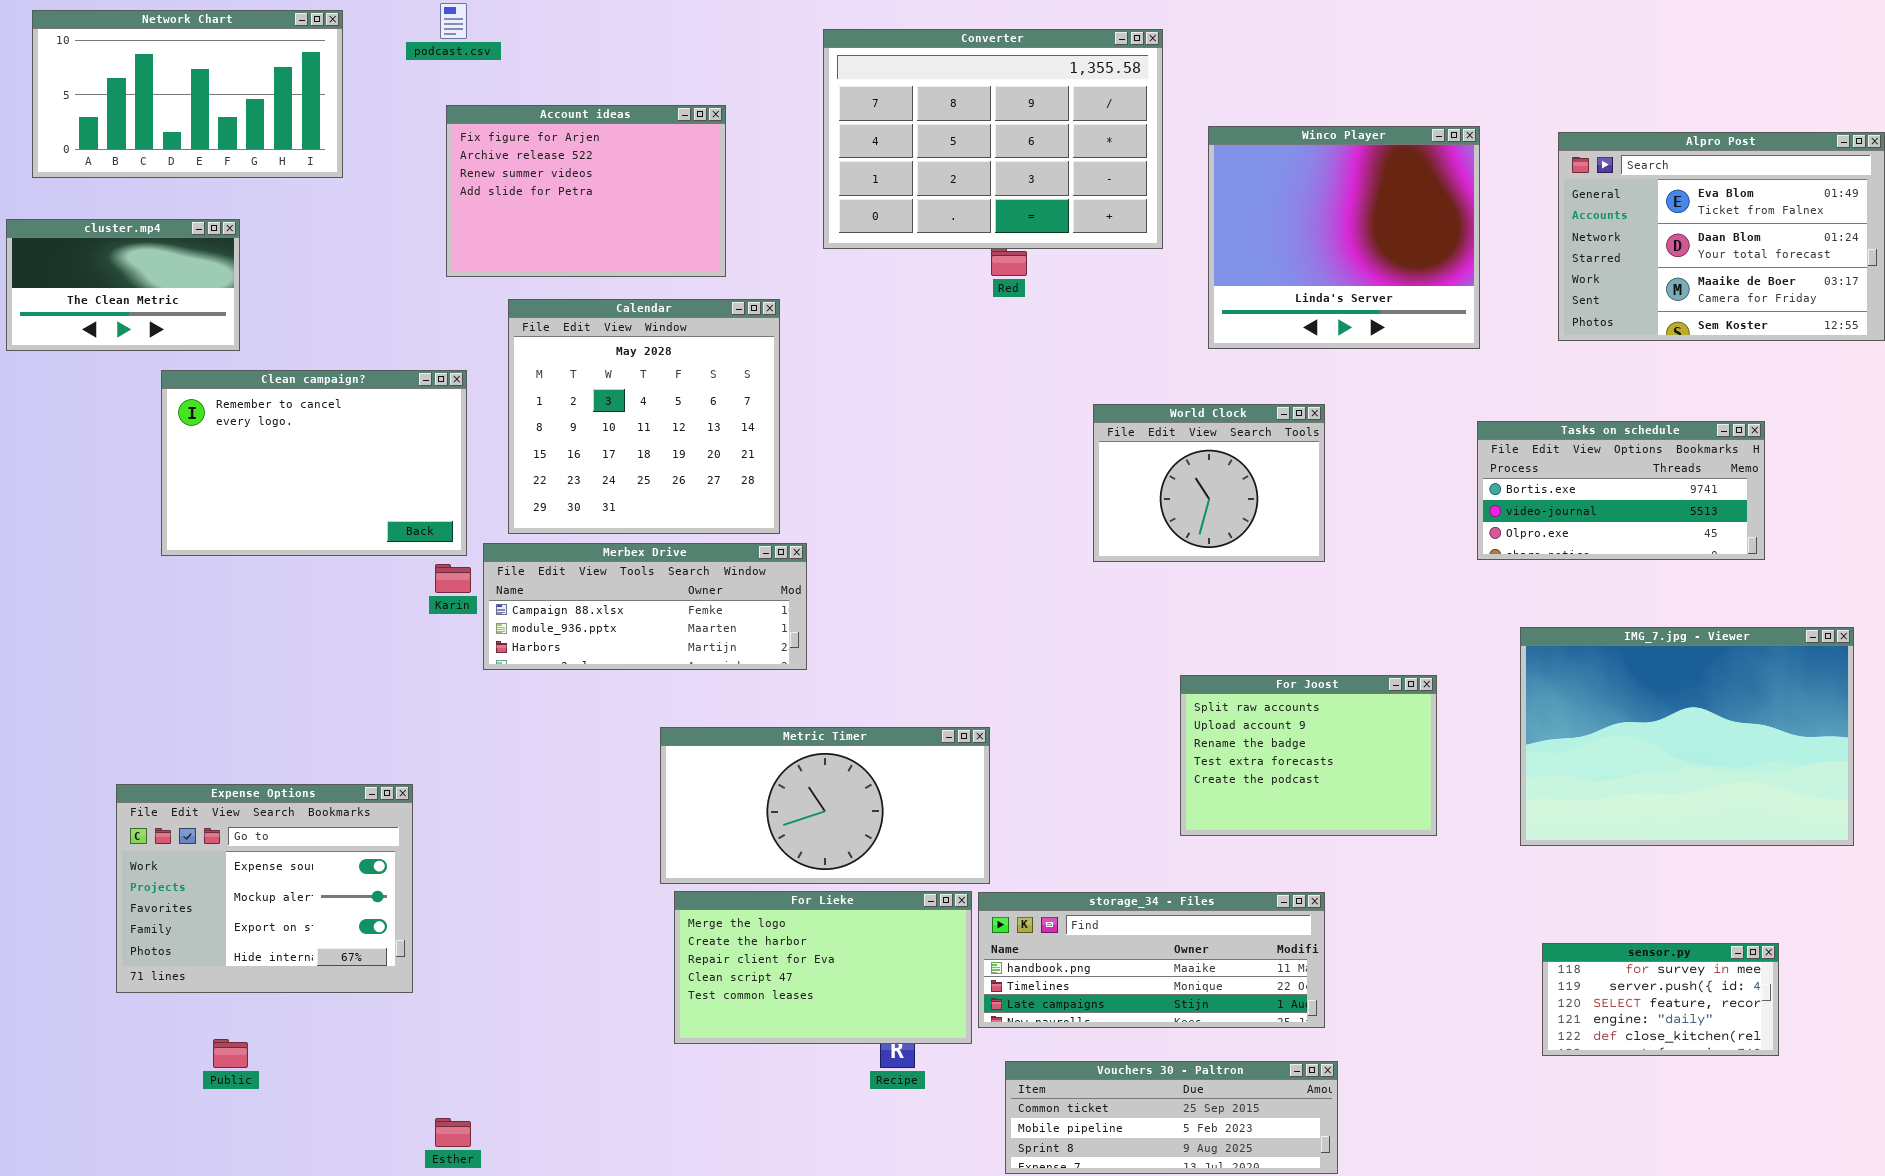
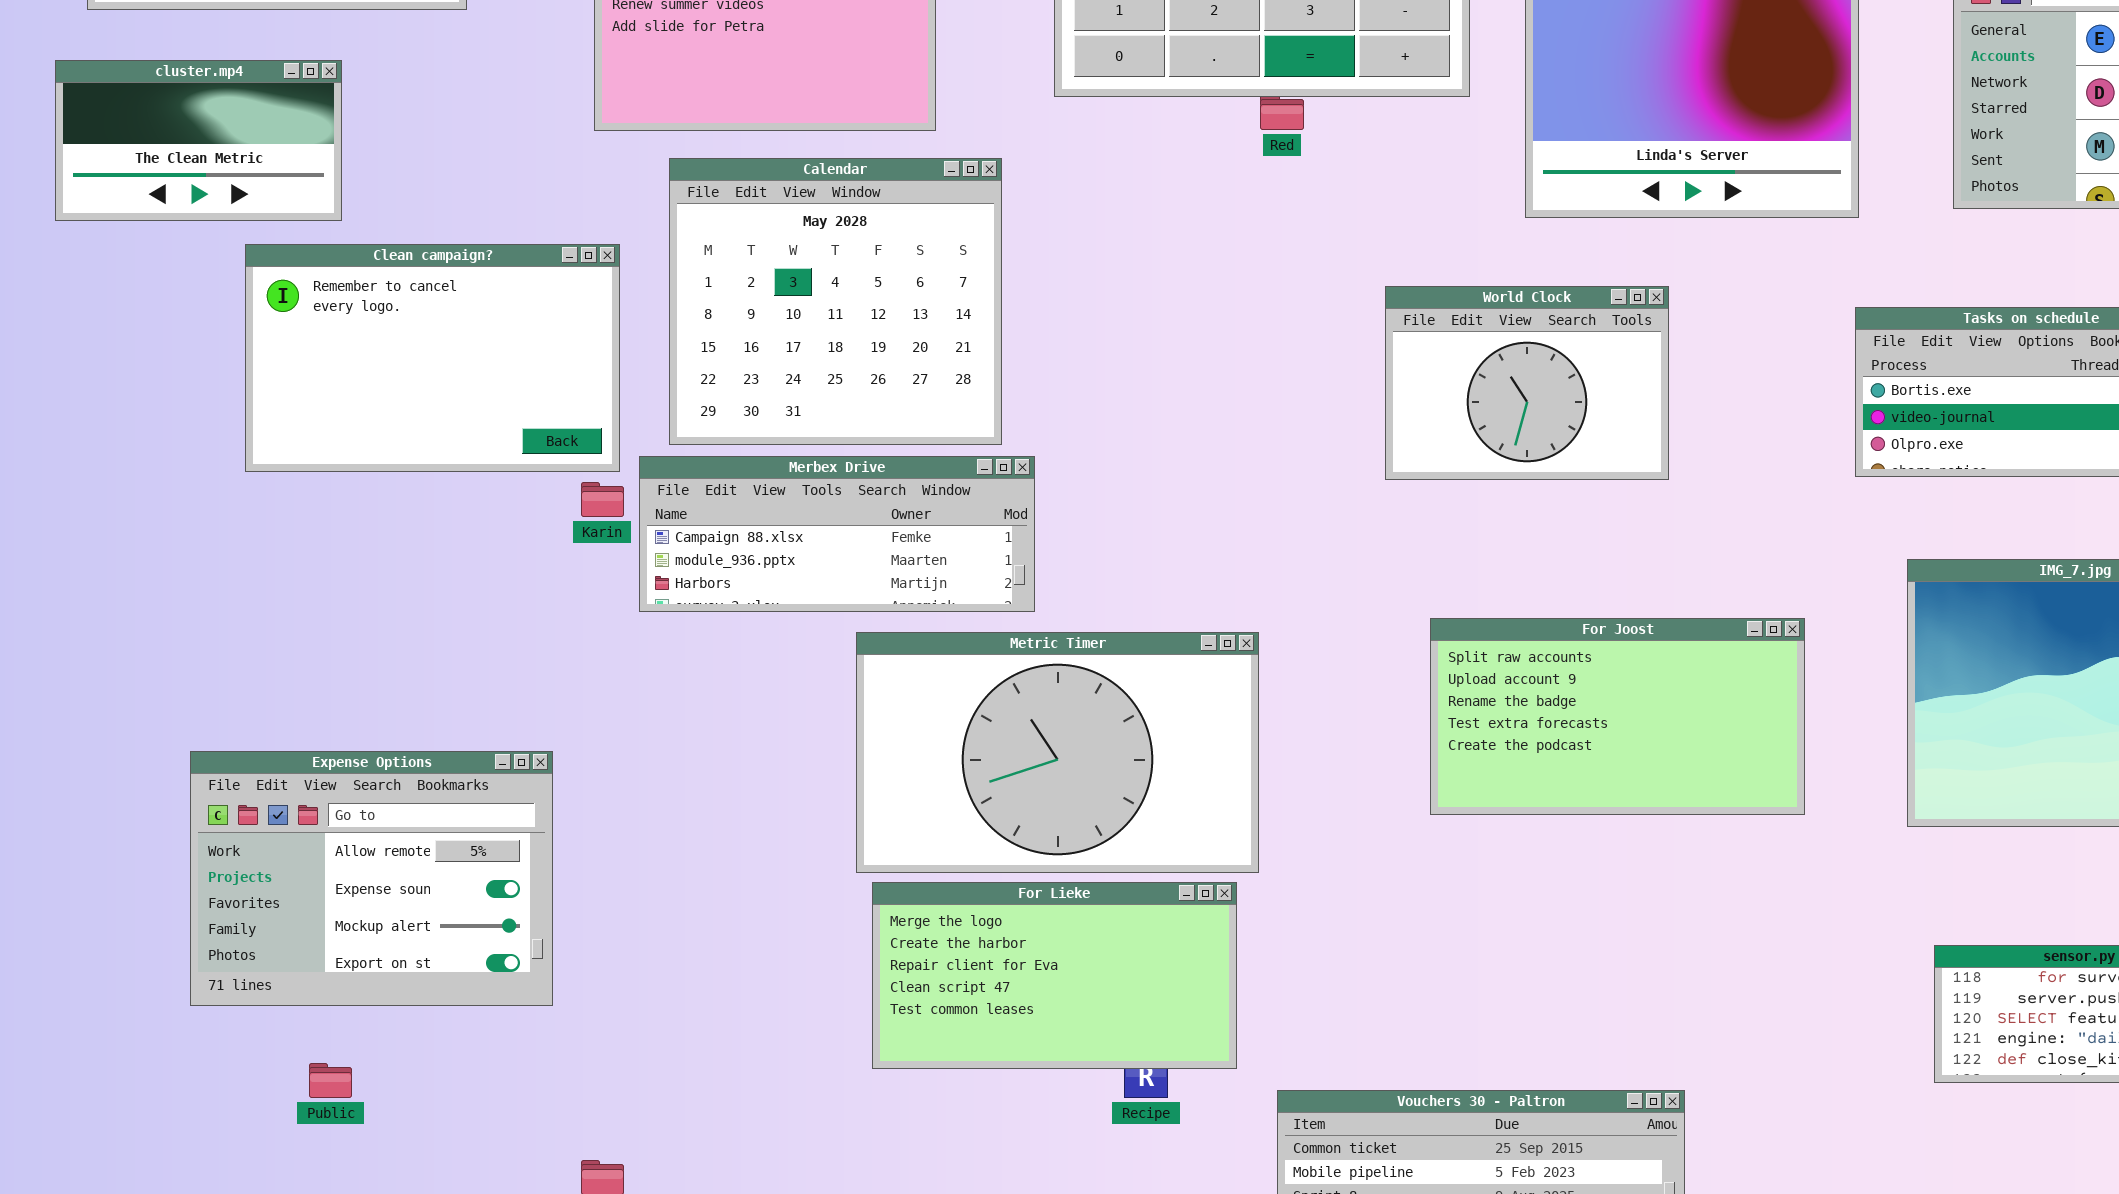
For Joost: [1180,675,1437,836] -> [1430,618,1805,815], resized
Metric Timer: [660,727,990,884] -> [856,632,1259,873], resized
Expense Options: [116,784,413,993] -> [190,751,553,1006], scrolled up 1 row
storage_34 - Files: [978,892,1325,1028] -> none, closed

